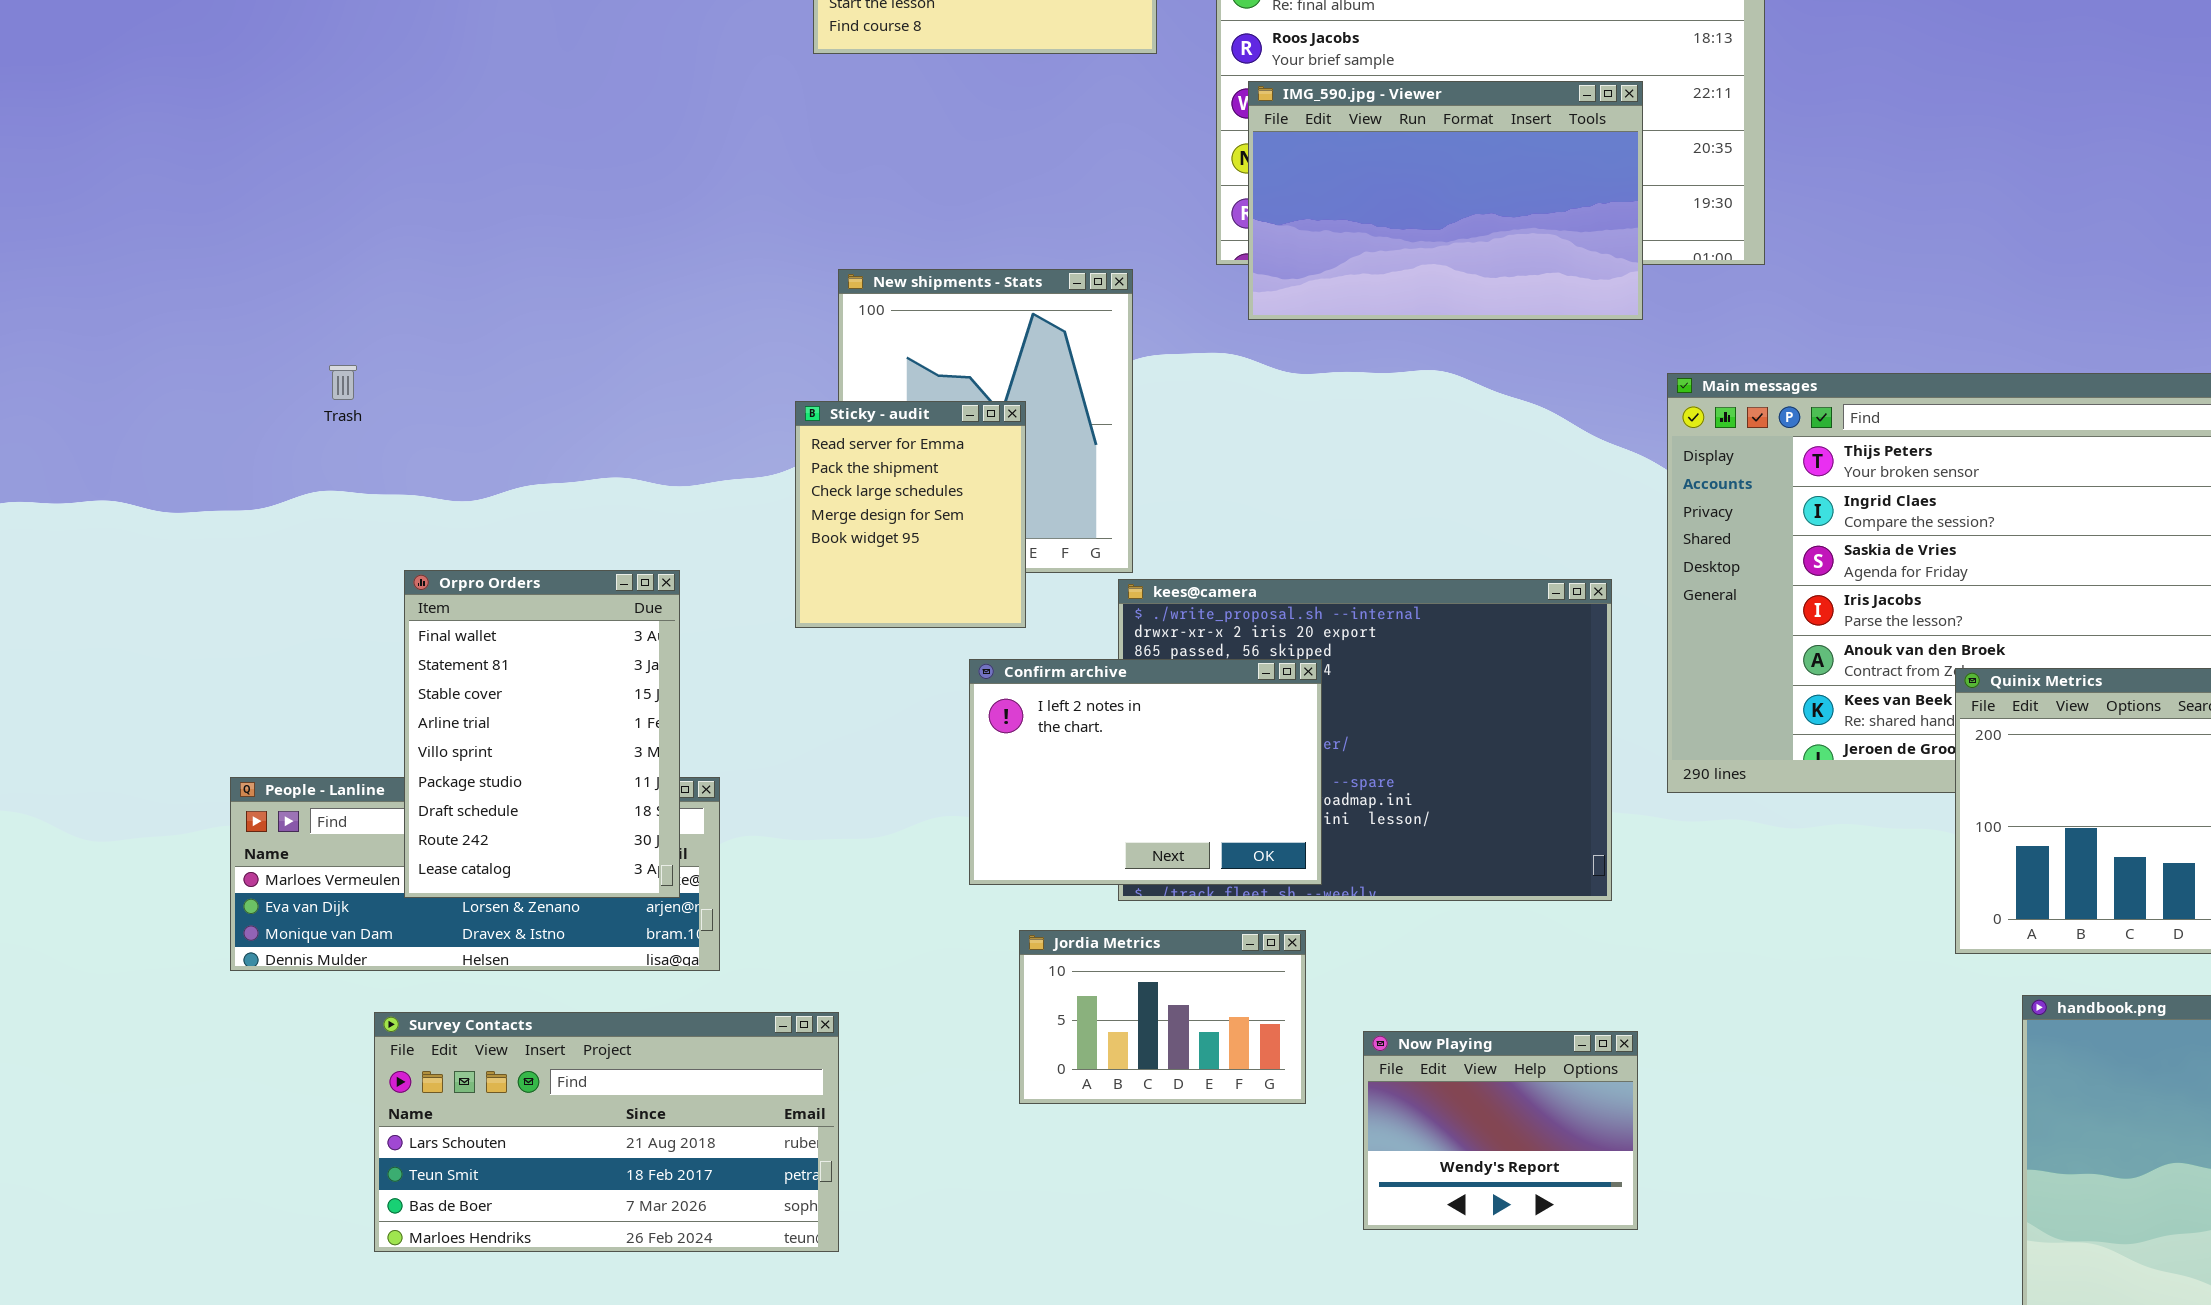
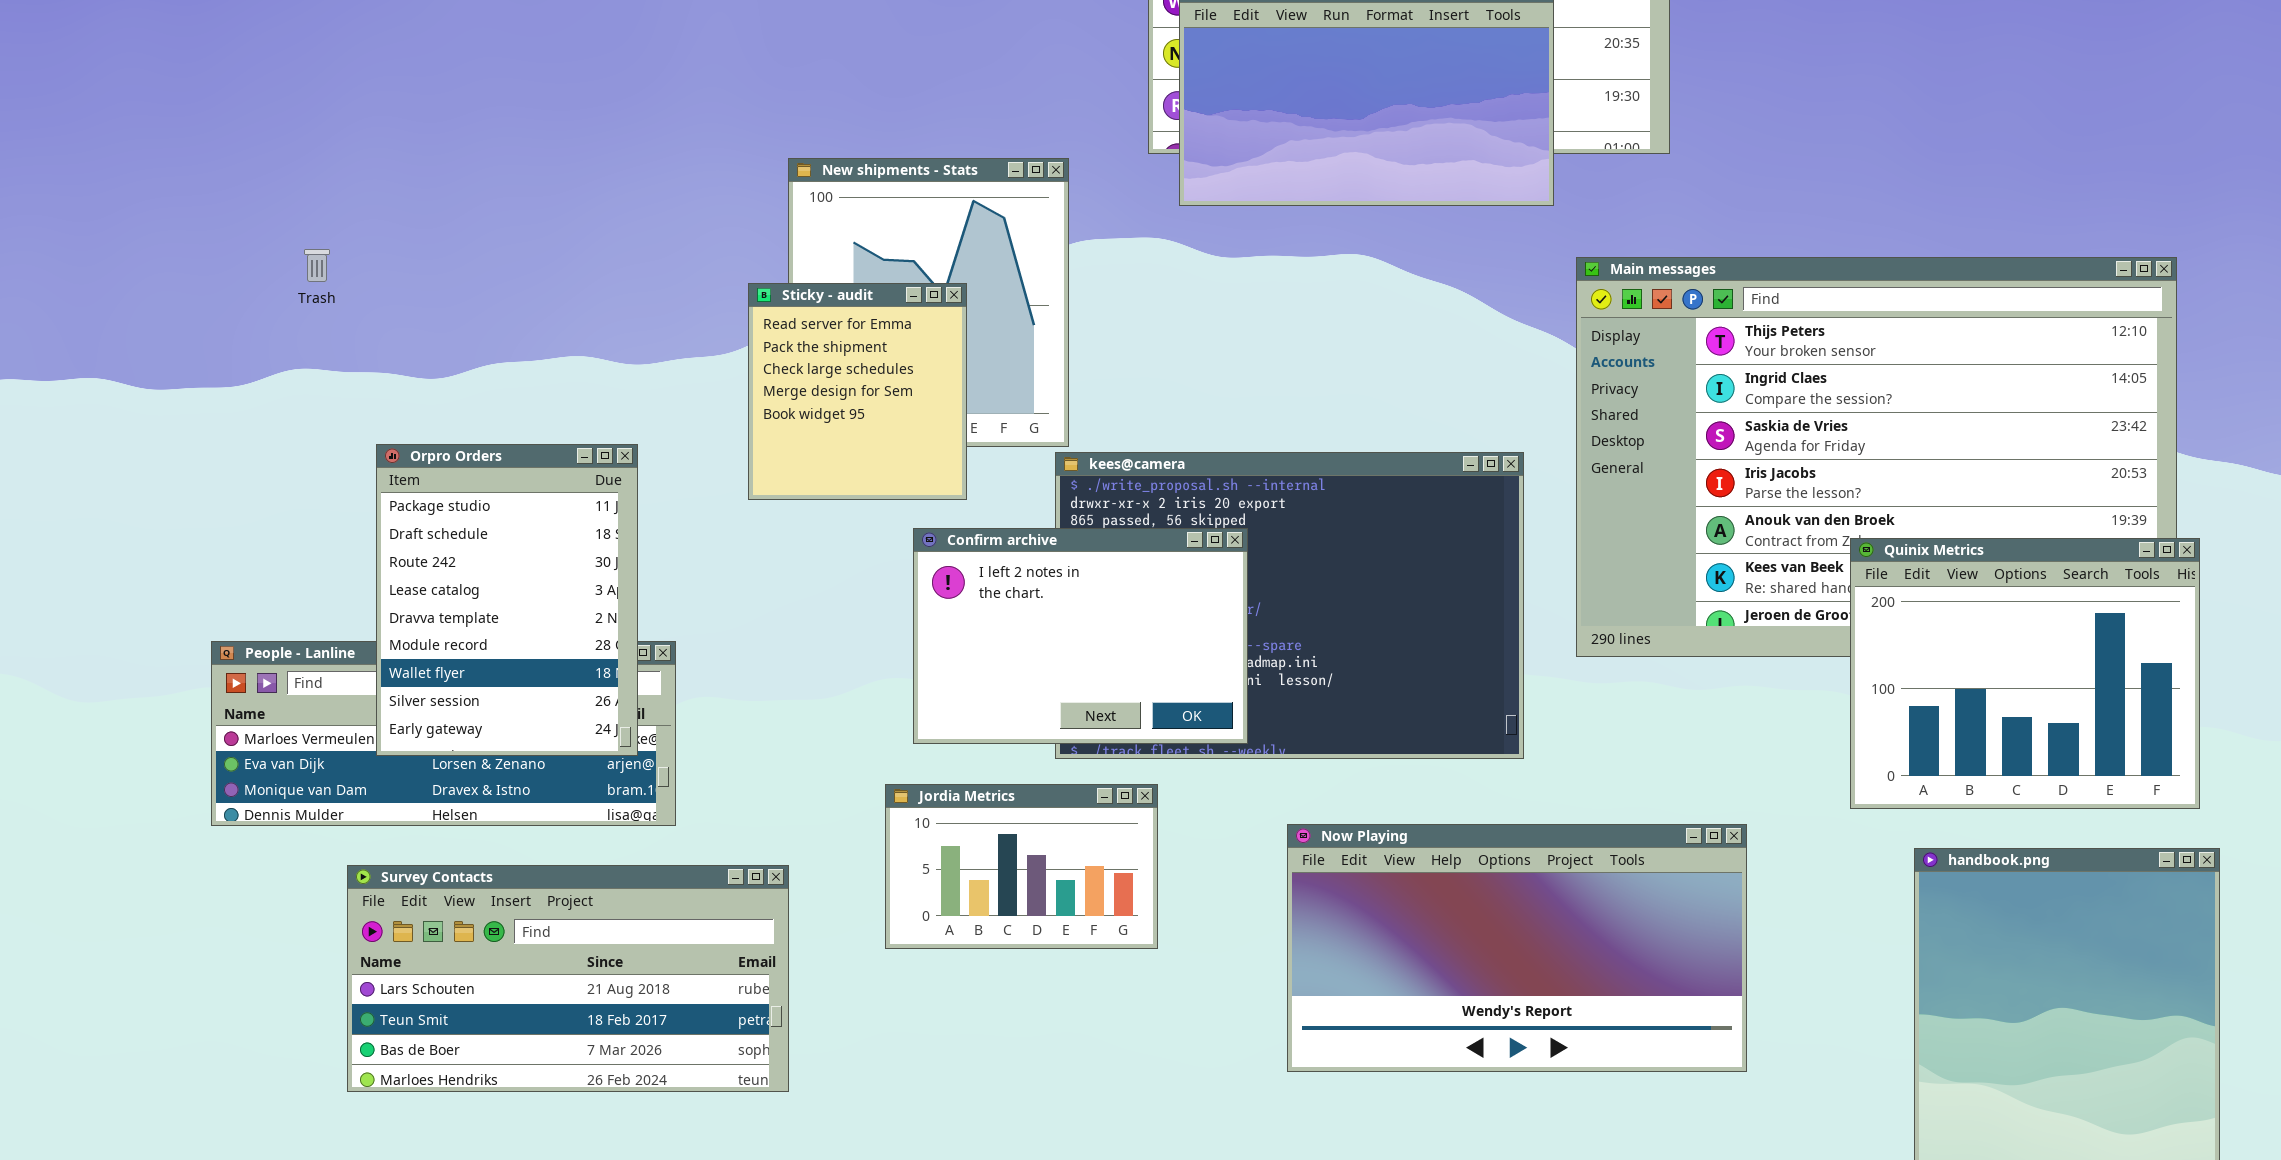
Orpro Orders: [404,570,680,898] -> [376,444,638,756], scrolled down 5 rows
Jordia Metrics: [1019,930,1306,1104] -> [885,784,1158,949], moved
Now Playing: [1363,1031,1638,1230] -> [1287,824,1747,1072], resized

